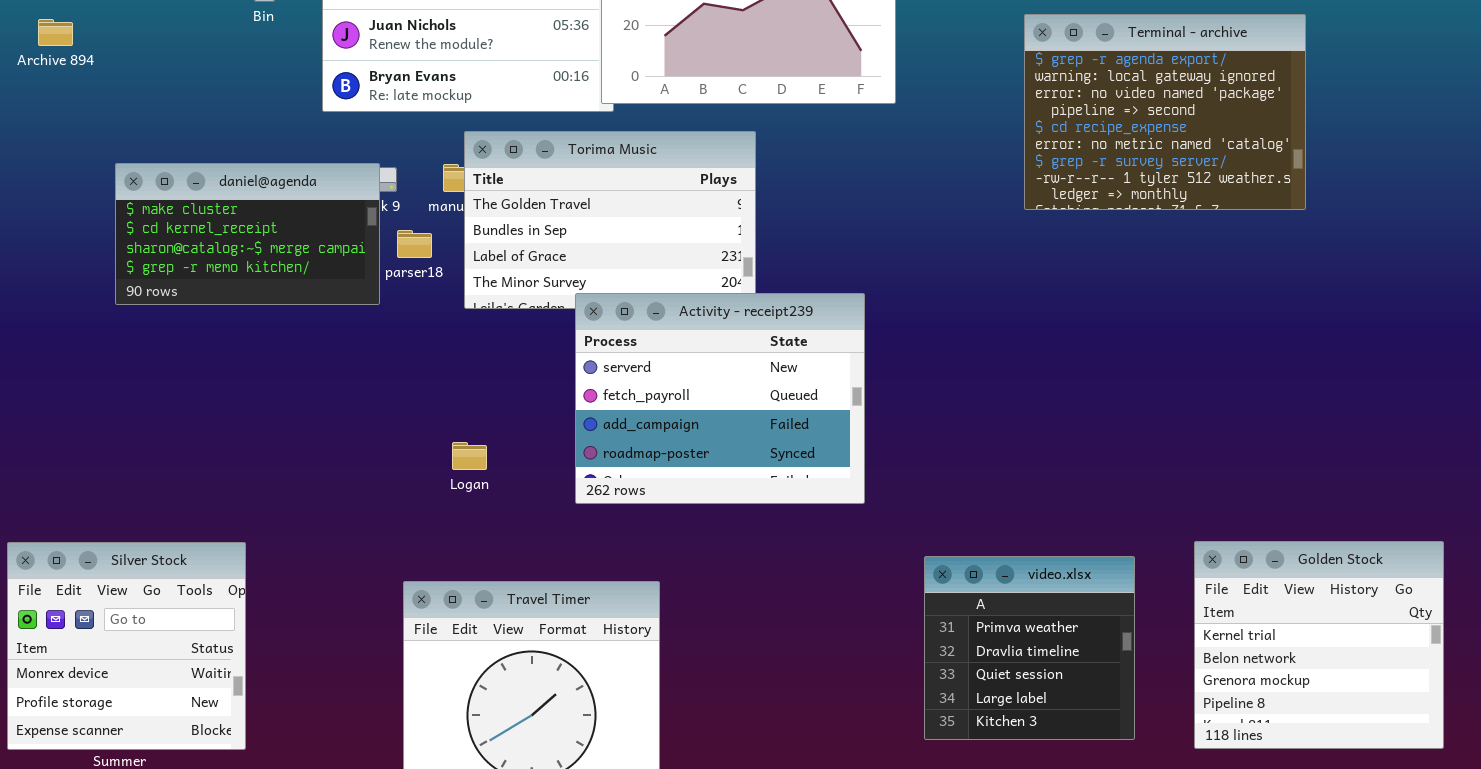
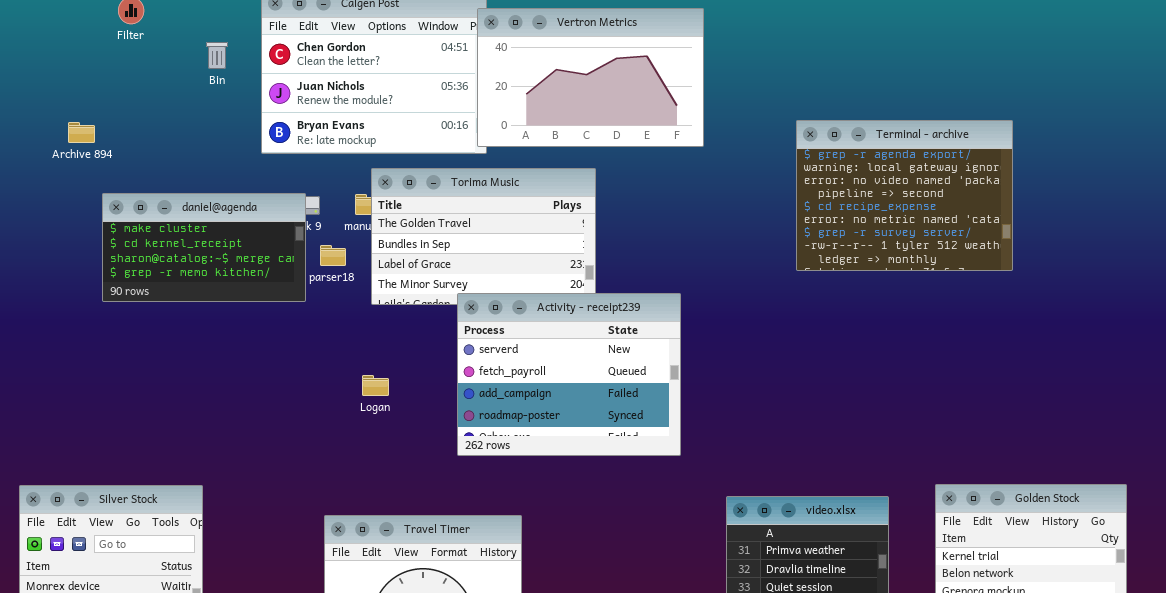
Terminal - archive: [1024,14,1306,210] -> [796,120,1013,271], moved
Archive 894: [38,19,73,46] -> [68,122,95,143], moved
Logan: [452,442,487,470] -> [362,375,389,396], moved

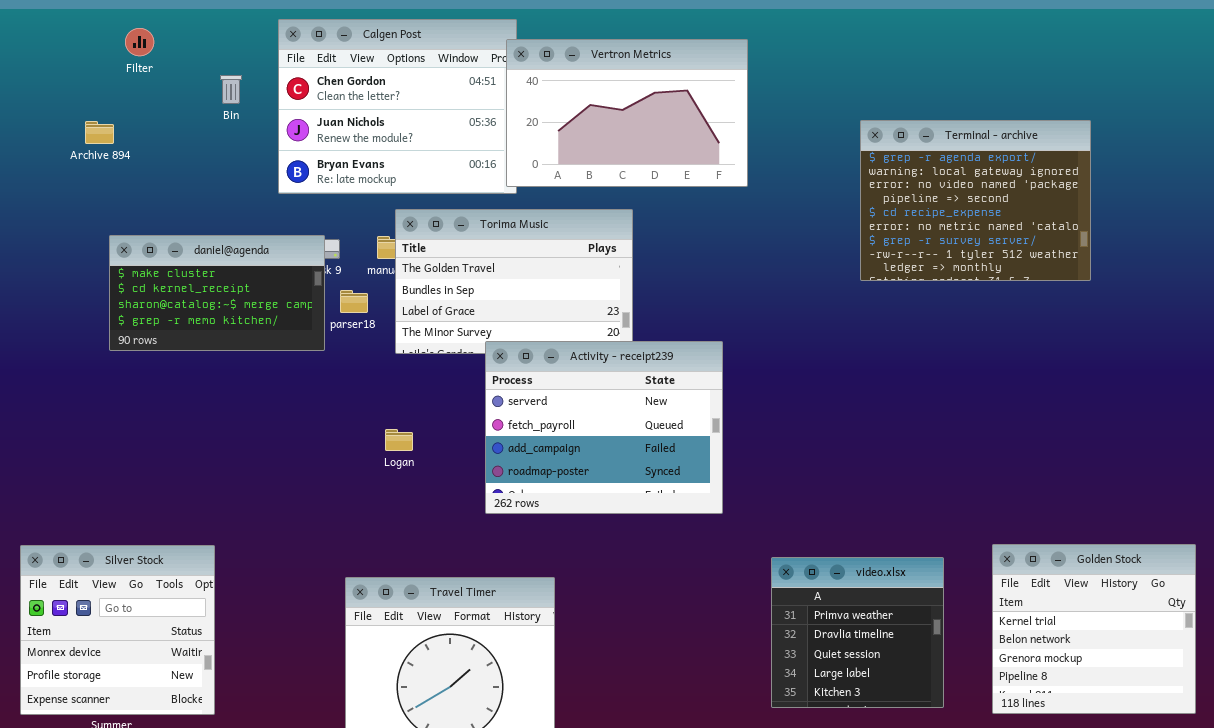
Terminal - archive: [796,120,1013,271] -> [860,120,1091,281], moved
Archive 894: [68,122,95,143] -> [85,121,114,144], moved

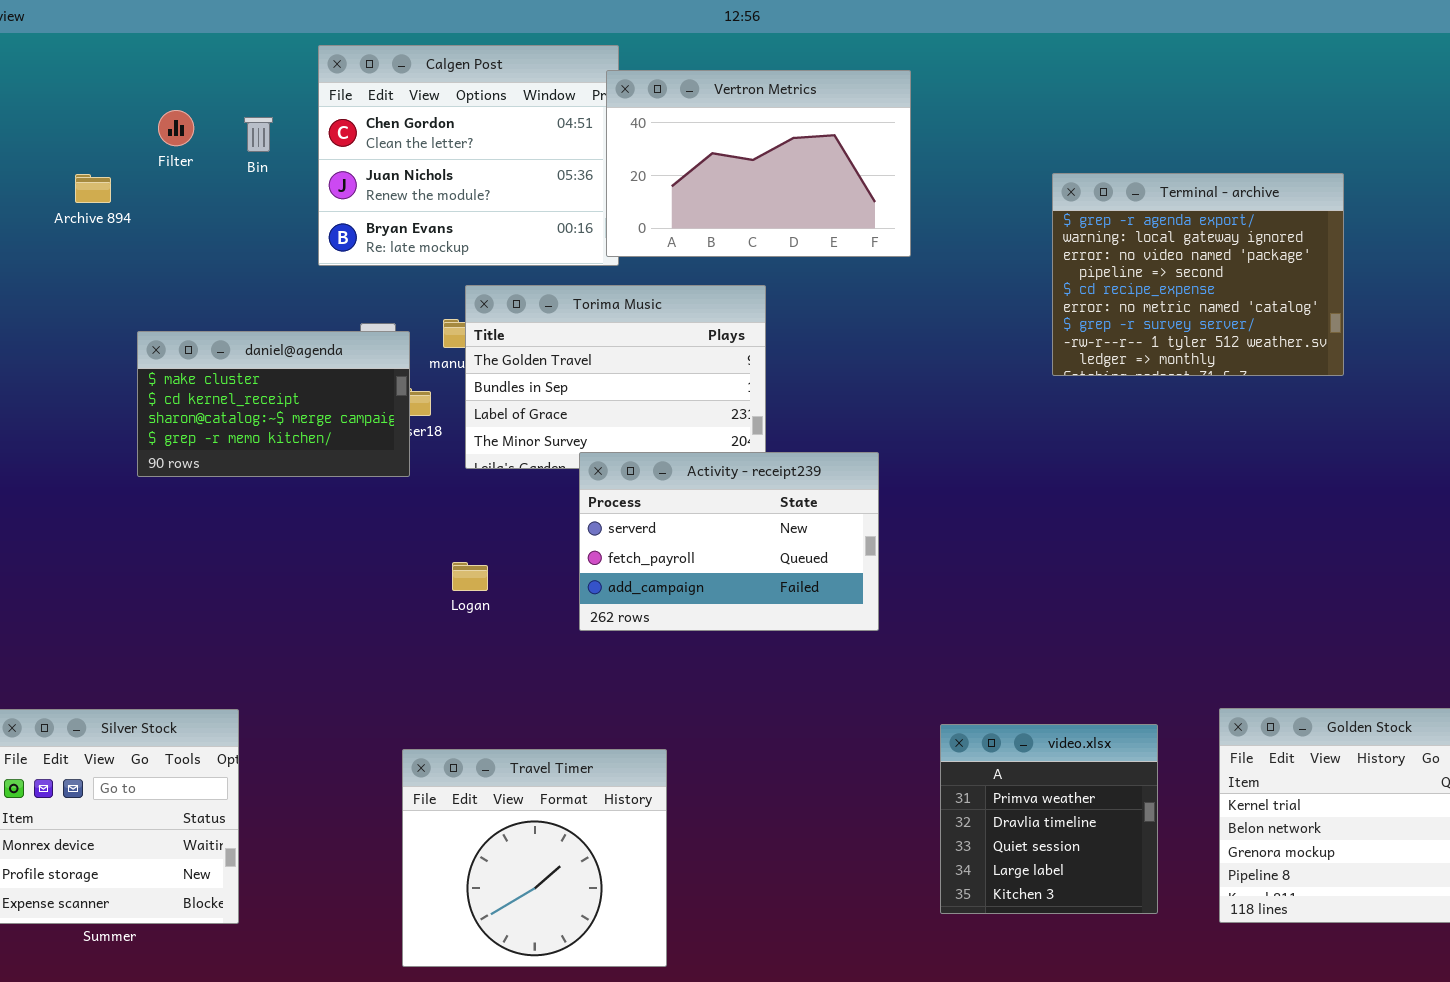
Filter: [125,28,154,56] -> [158,110,194,146], moved
daniel@agenda: [109,235,325,351] -> [137,331,410,477], moved
Activity - receipt239: [485,341,723,514] -> [579,452,879,631], resized

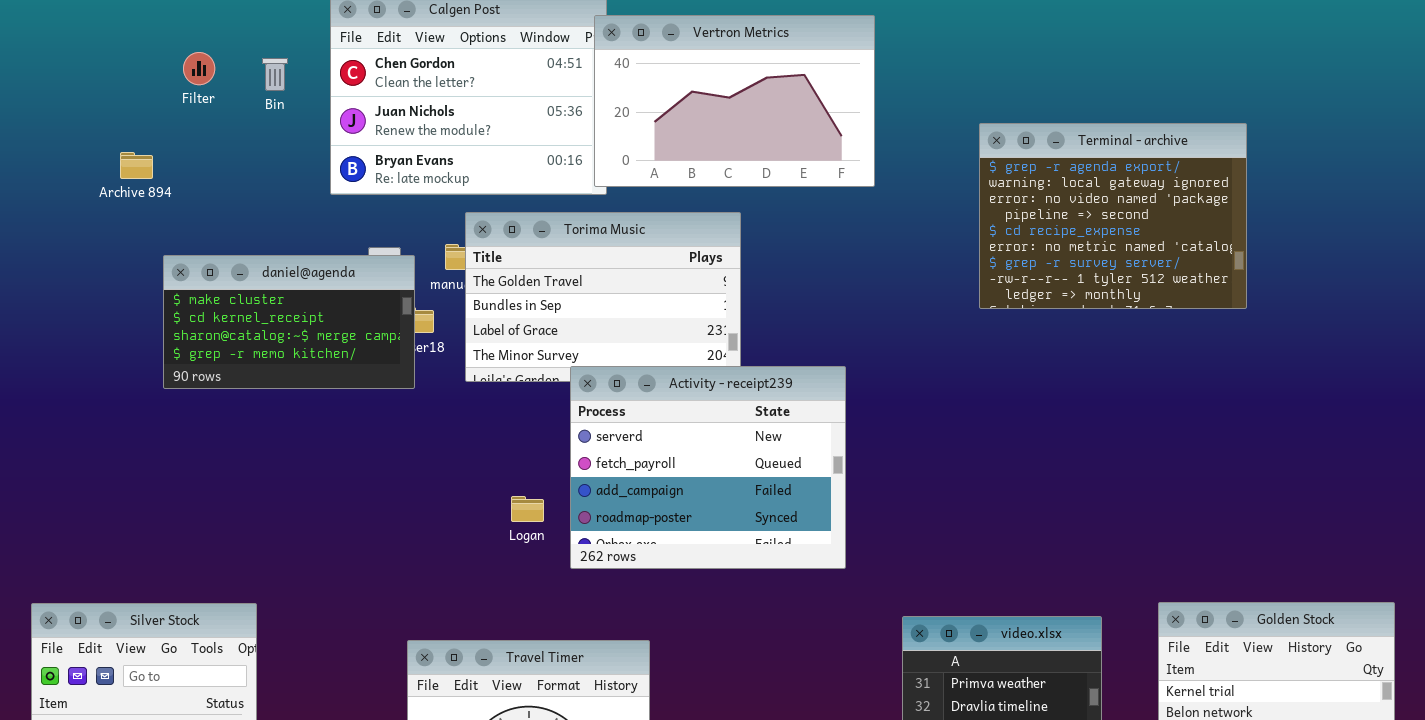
Terminal - archive: [1052,173,1344,376] -> [979,123,1247,309], moved
Archive 894: [75,174,111,203] -> [120,152,153,179], moved
Activity - receipt239: [579,452,879,631] -> [570,366,846,569], resized
Logan: [452,562,488,591] -> [511,496,544,522], moved

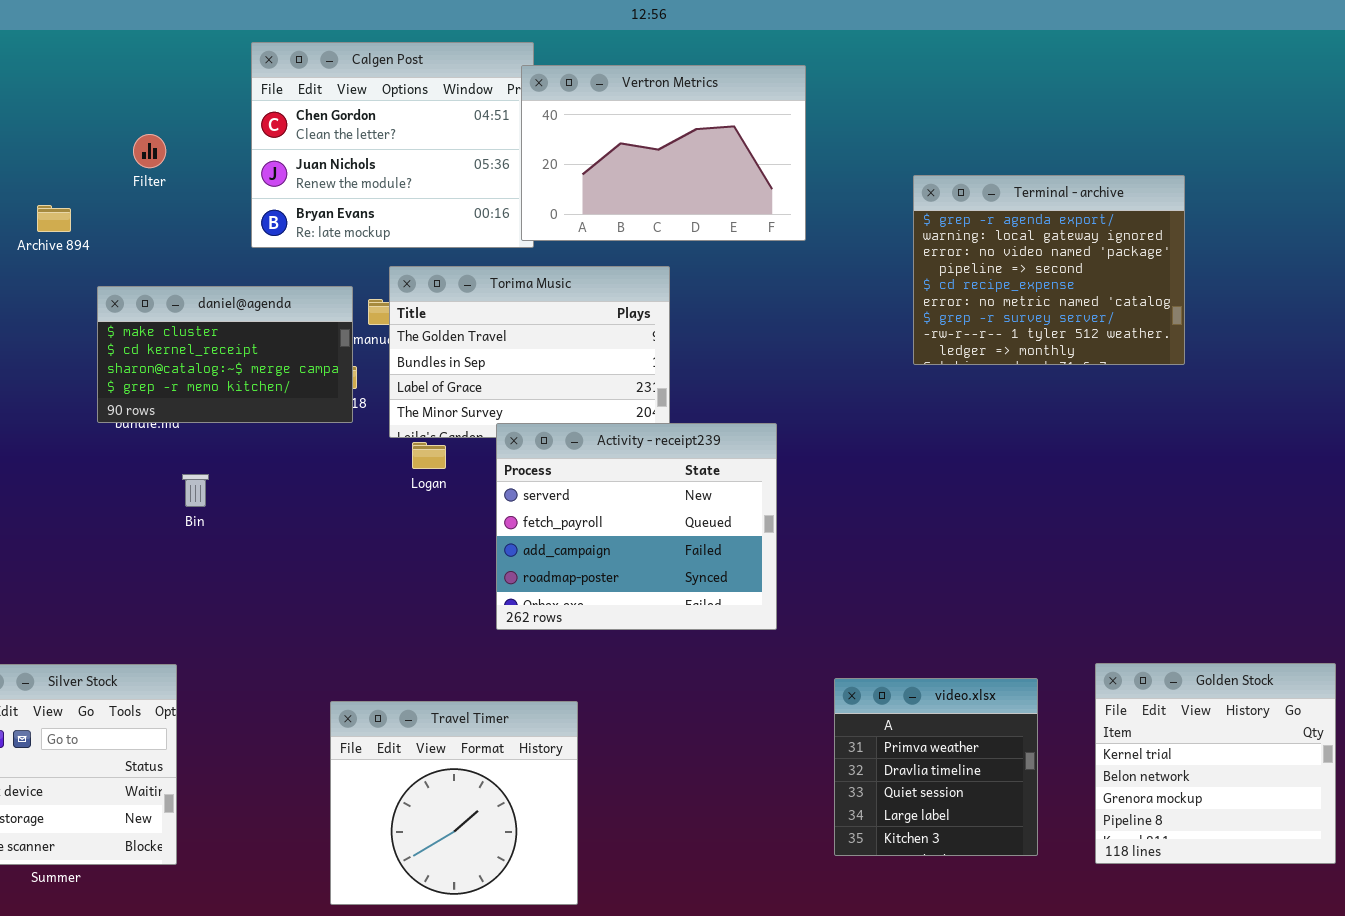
Filter: [183,52,215,85] -> [133,134,166,168], moved
Bin: [262,58,288,91] -> [182,474,209,507], moved
daniel@agenda: [163,255,415,389] -> [97,286,353,423], moved
Logan: [511,496,544,522] -> [412,442,446,469], moved

